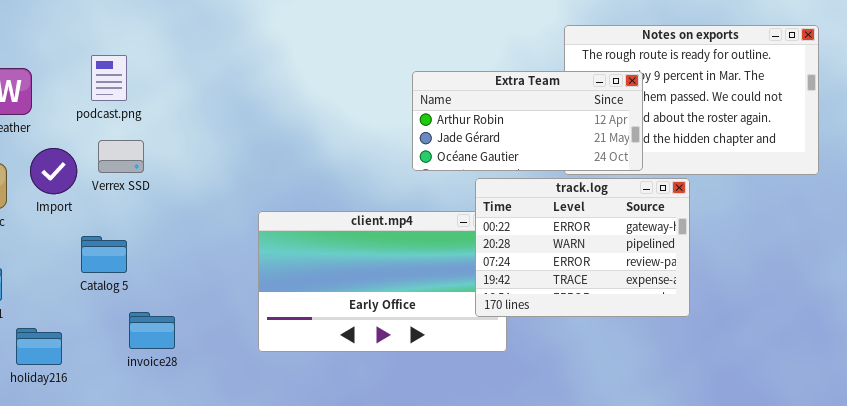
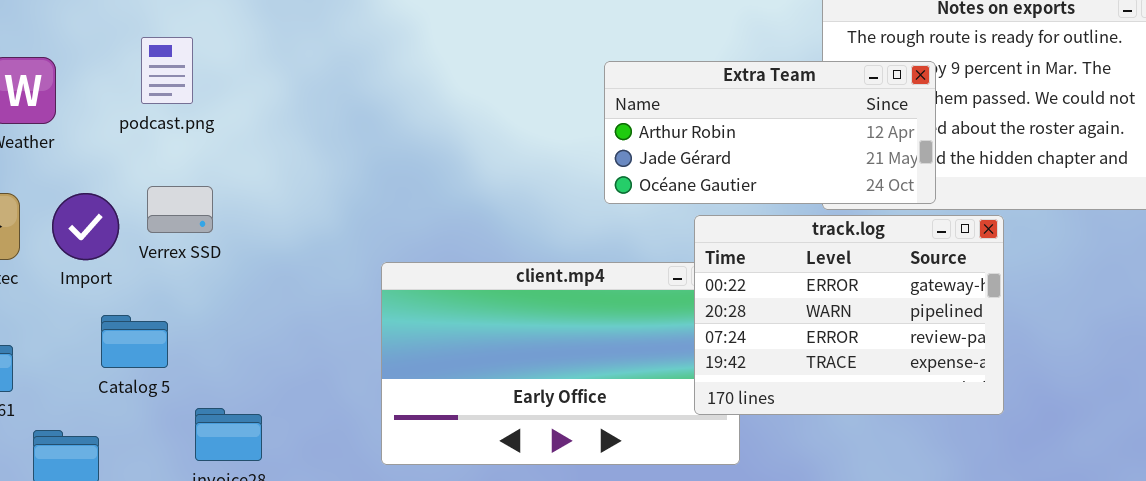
Verrex SSD: [98,140,144,173] -> [147,186,213,233], moved
Import: [30,148,77,194] -> [52,193,119,260], moved
Catalog 5: [81,236,127,273] -> [101,315,168,368], moved

